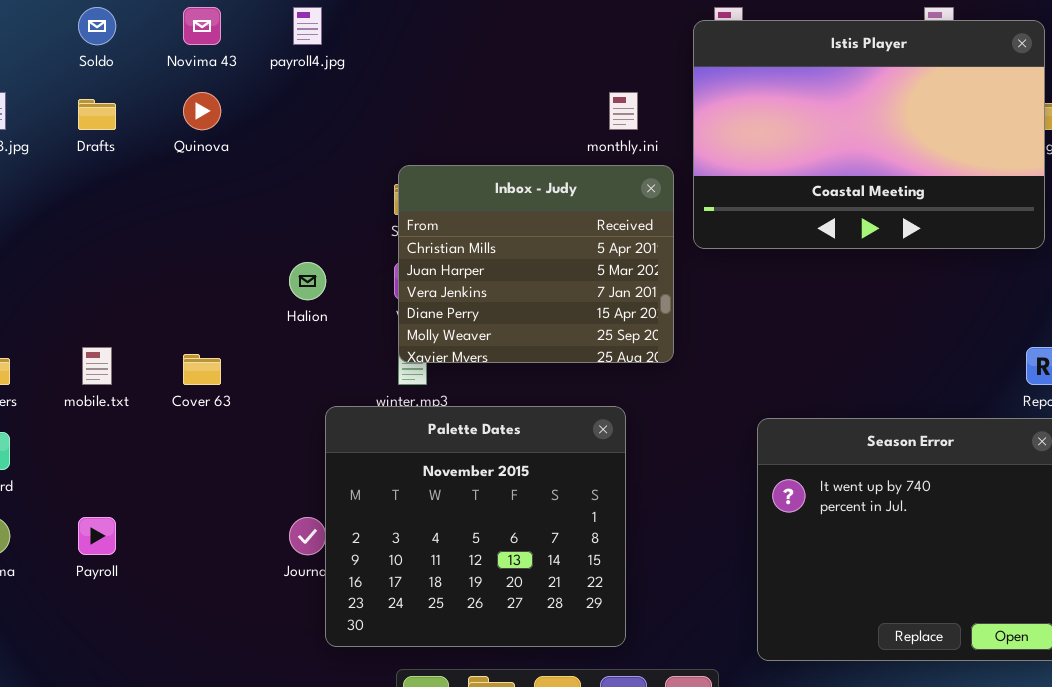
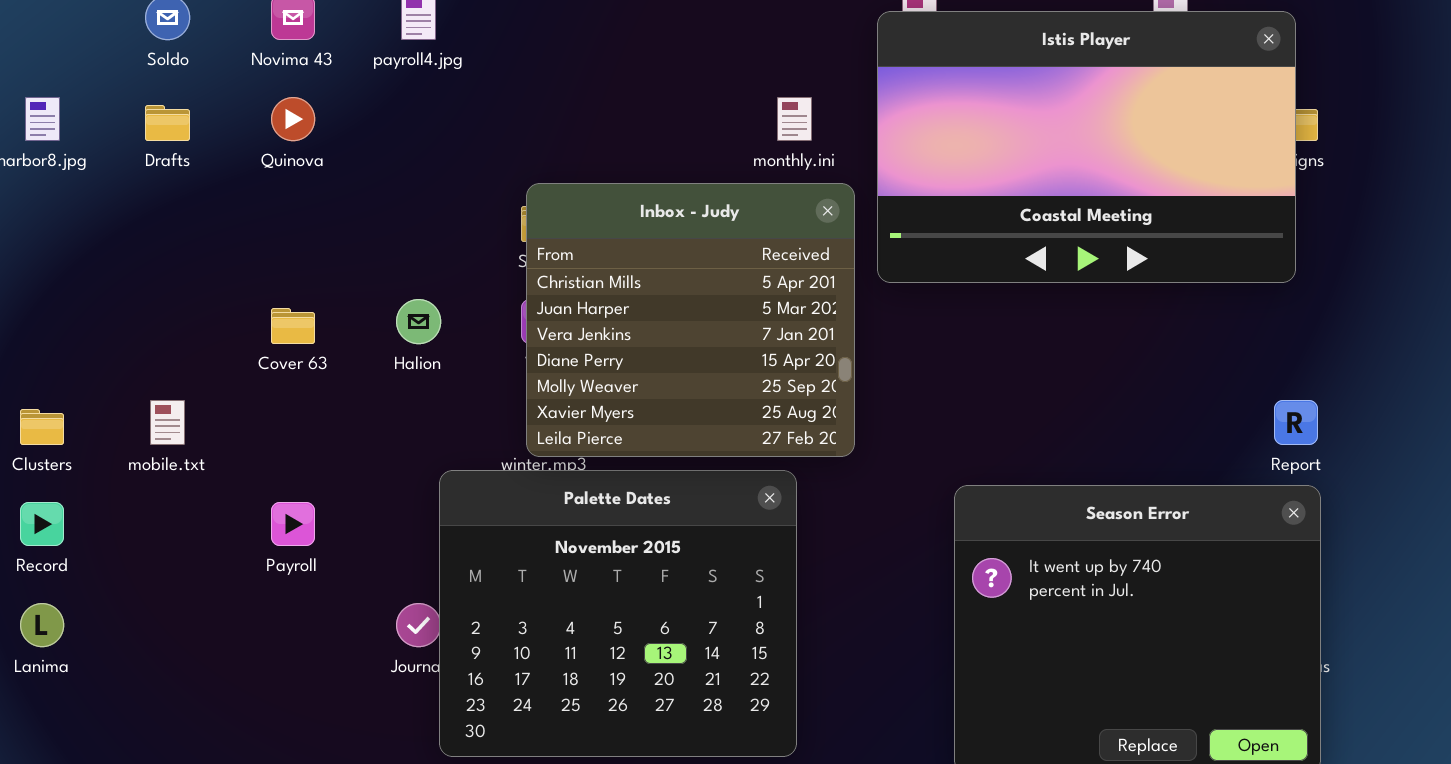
Inbox - Judy: [398,165,674,363] -> [526,183,855,457], resized
Cover 63: [183,354,221,385] -> [271,308,315,344], moved
Payroll: [78,517,116,555] -> [271,502,315,546], moved

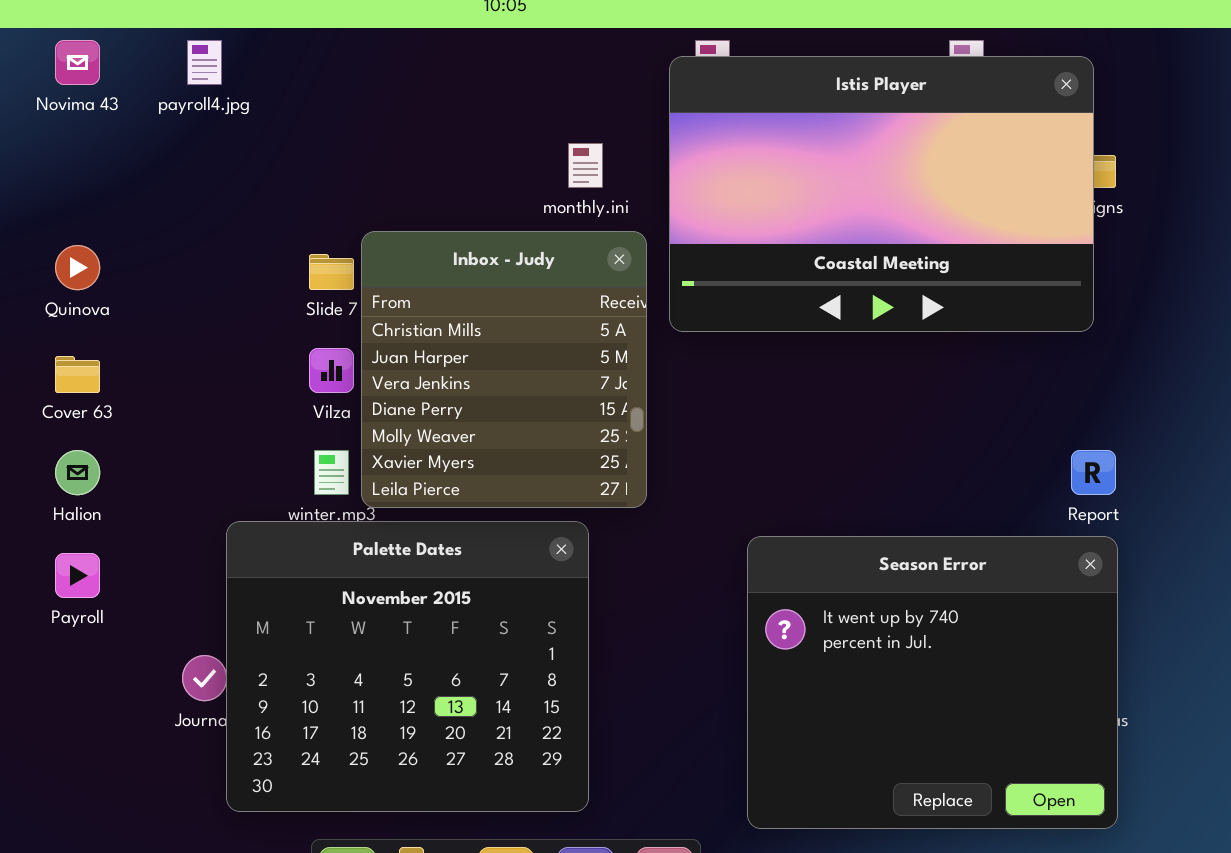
Quinova: [271,97,315,141] -> [55,245,100,290], moved
Inbox - Judy: [526,183,855,457] -> [361,231,647,508], resized
Halion: [396,299,441,344] -> [55,450,100,495], moved

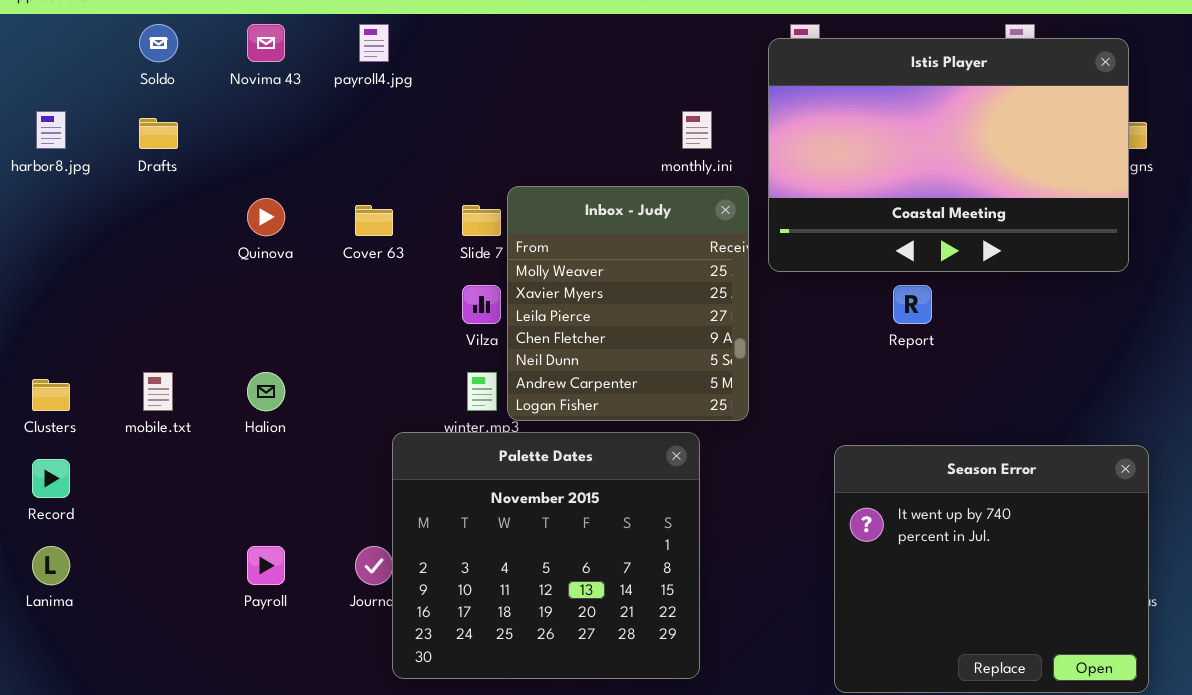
Inbox - Judy: [361,231,647,508] -> [507,186,749,421], scrolled down 4 rows
Cover 63: [55,356,100,393] -> [355,205,393,236], moved
Report: [1071,450,1116,495] -> [893,285,932,324], moved
Payroll: [55,553,100,598] -> [247,546,285,585], moved

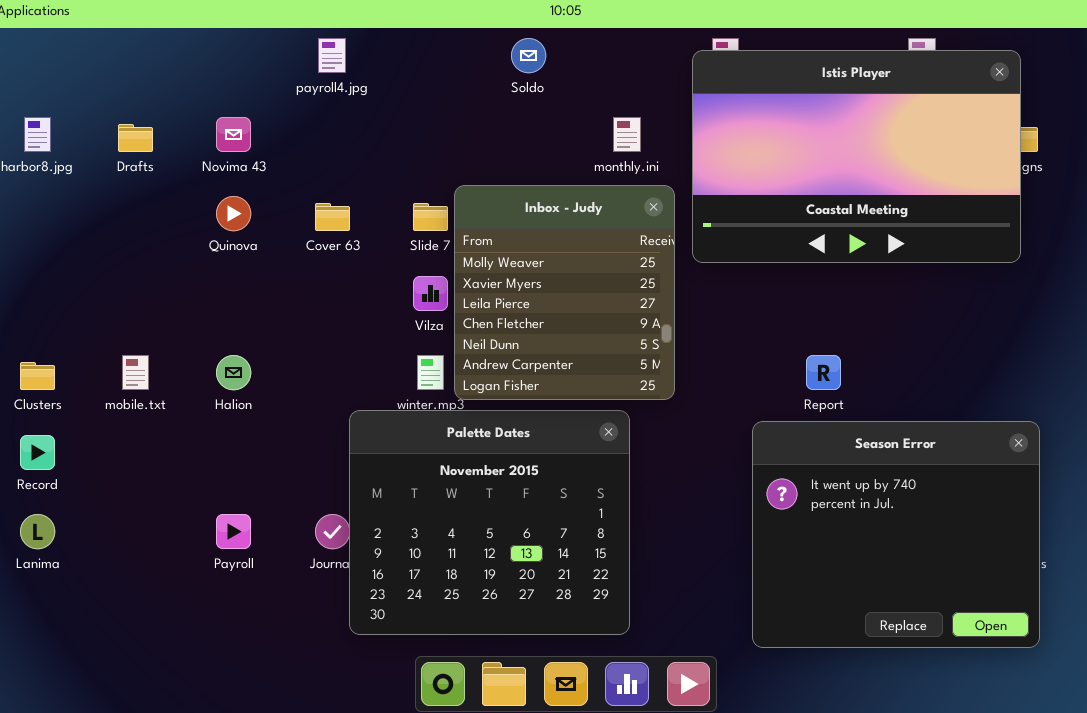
Soldo: [139,24,178,62] -> [511,38,546,73], moved
Novima 43: [247,24,285,62] -> [216,117,251,152], moved
Report: [893,285,932,324] -> [806,355,841,390], moved

